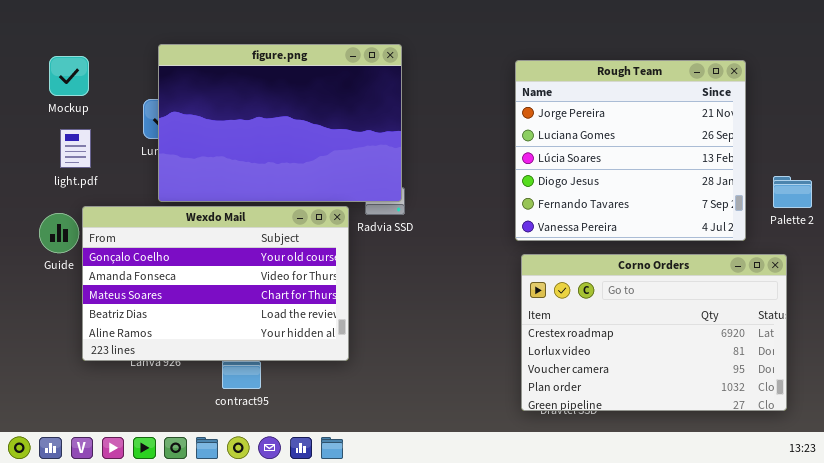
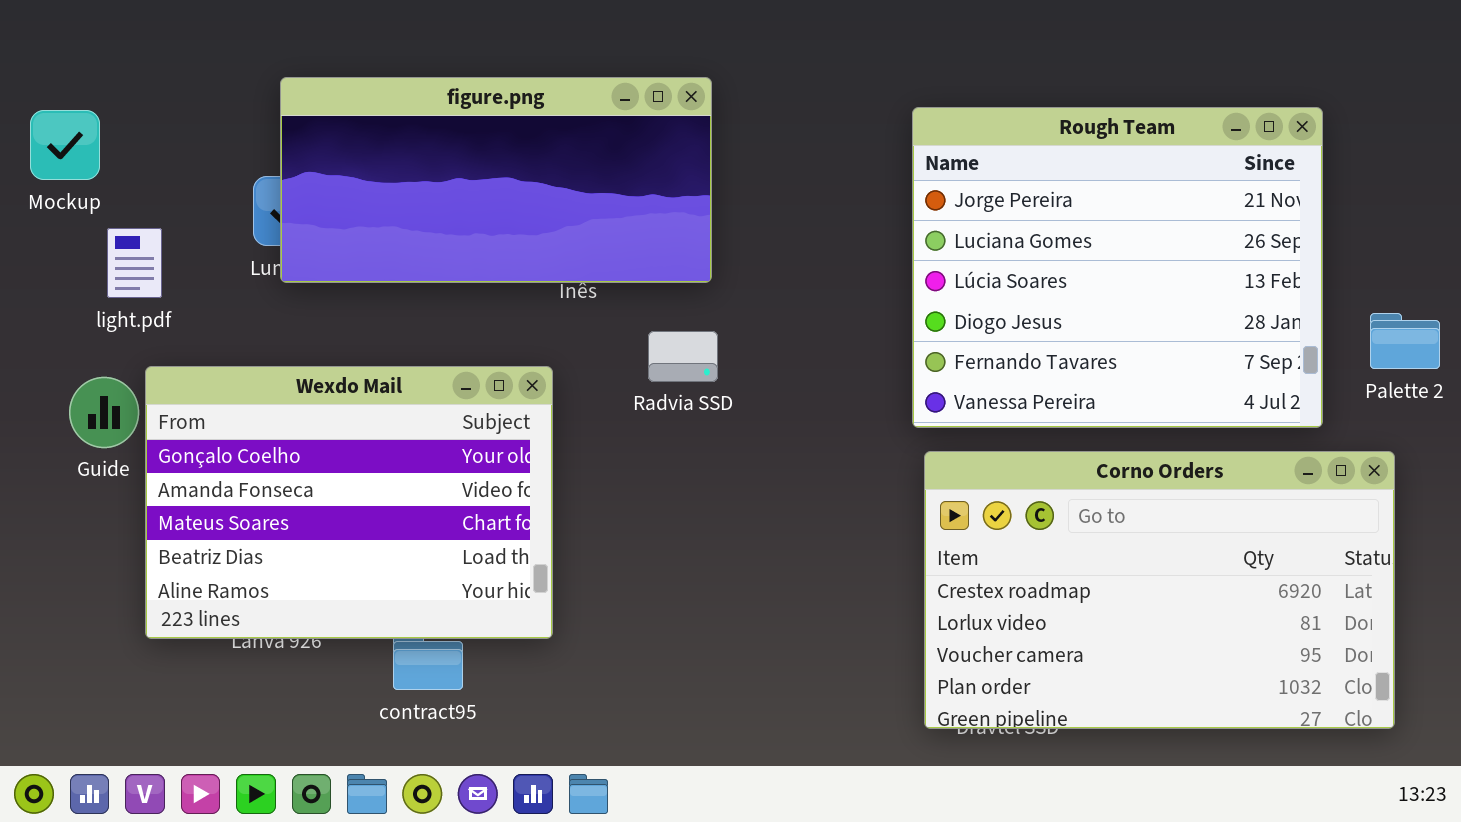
figure.png: [158,44,402,202] -> [280,77,712,283], resized
Mockup: [49,56,89,96] -> [30,110,100,180], moved
Wexdo Mail: [82,206,349,361] -> [145,366,553,639], resized

